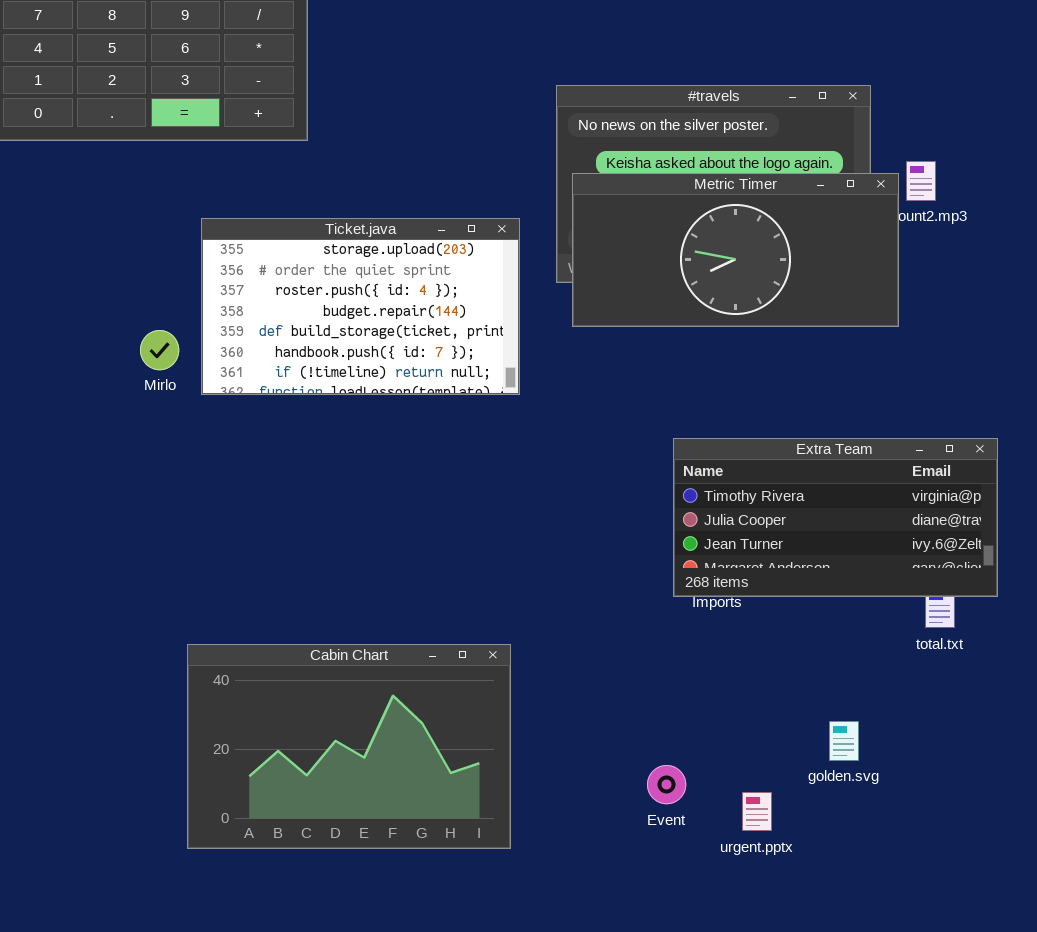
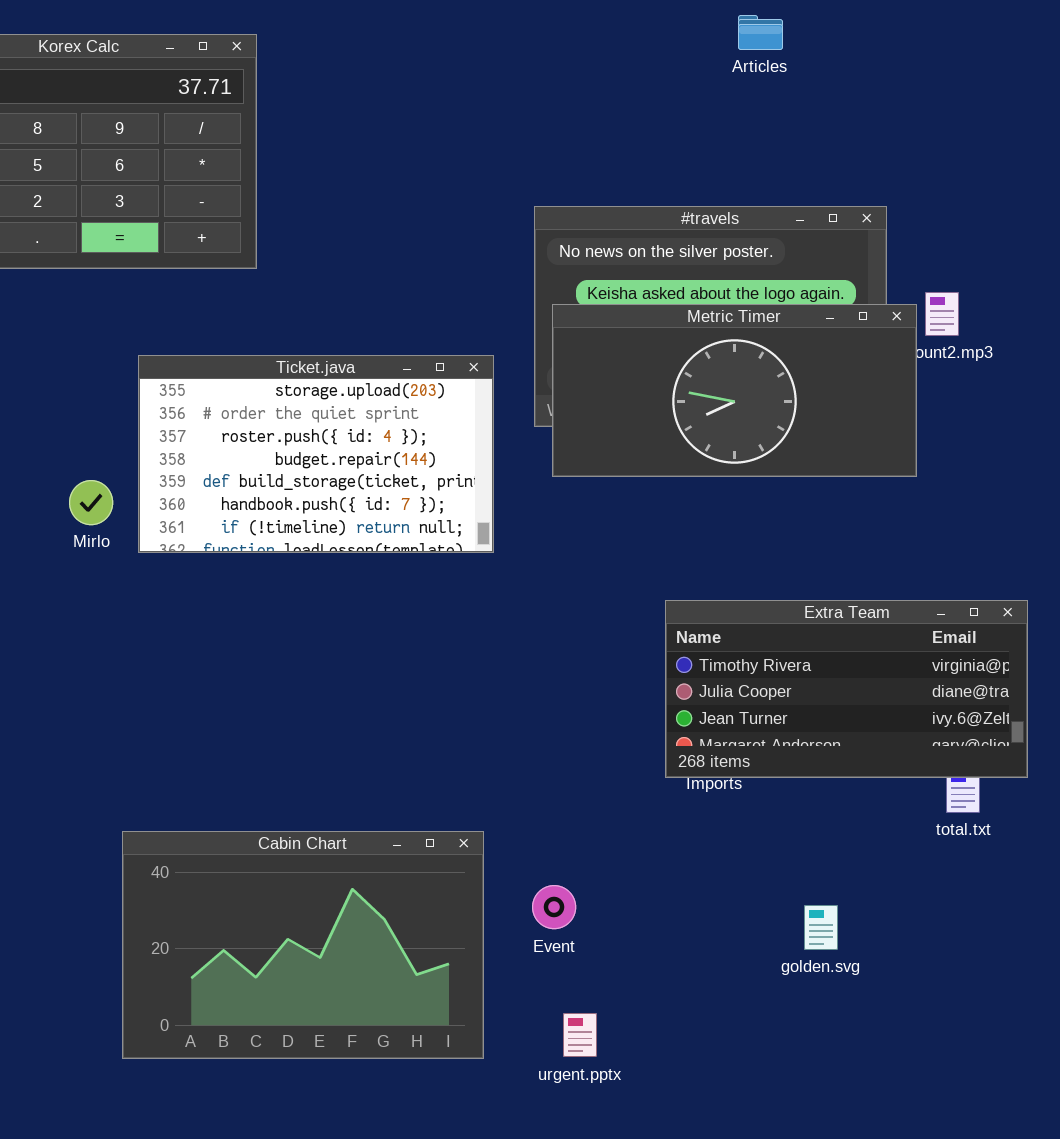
golden.svg: [829,721,859,761] -> [804,905,838,950], moved
Event: [647,765,686,804] -> [532,885,576,929], moved
urgent.pptx: [742,792,772,831] -> [563,1013,597,1057], moved

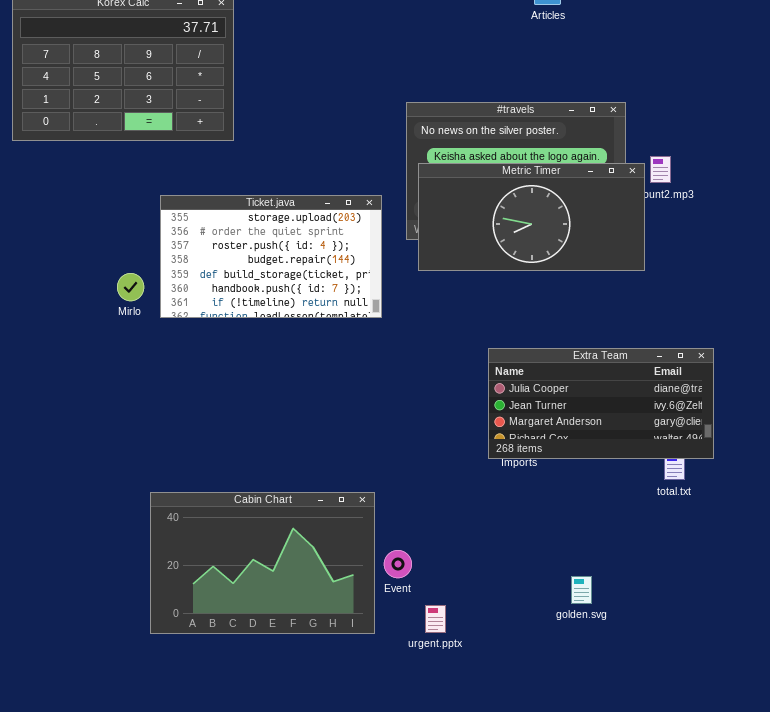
Extra Team: [665,600,1028,778] -> [488,348,714,459], scrolled down 1 row
Event: [532,885,576,929] -> [384,550,412,578], moved
golden.svg: [804,905,838,950] -> [571,576,592,604], moved

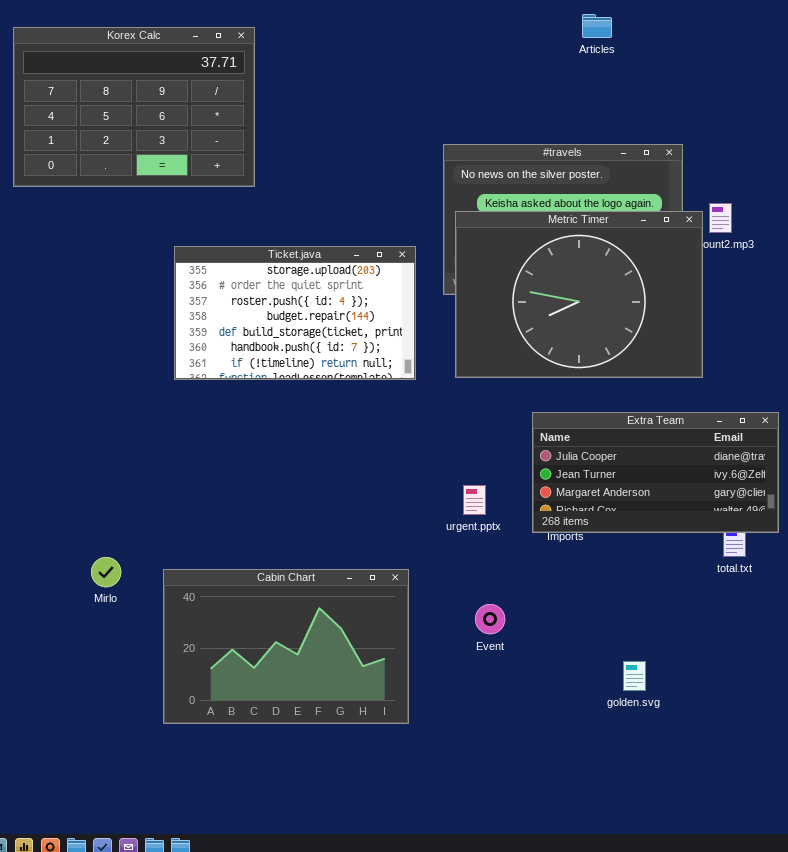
Metric Timer: [418,163,645,271] -> [455,211,703,378], resized
Mirlo: [117,273,144,301] -> [91,557,121,587], moved
Event: [384,550,412,578] -> [475,604,505,634], moved
urgent.pptx: [425,605,446,633] -> [463,485,486,515], moved

